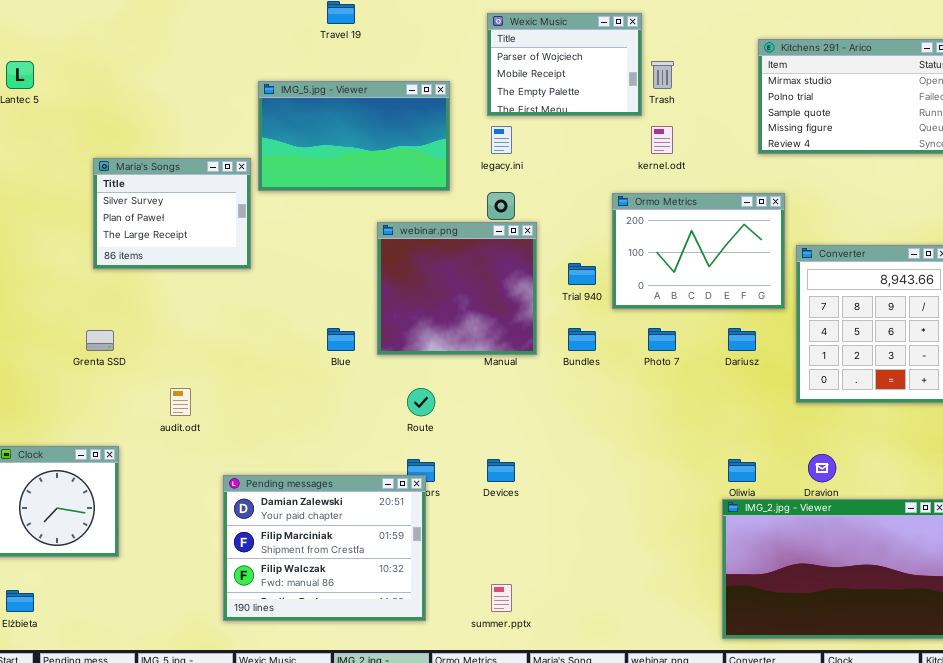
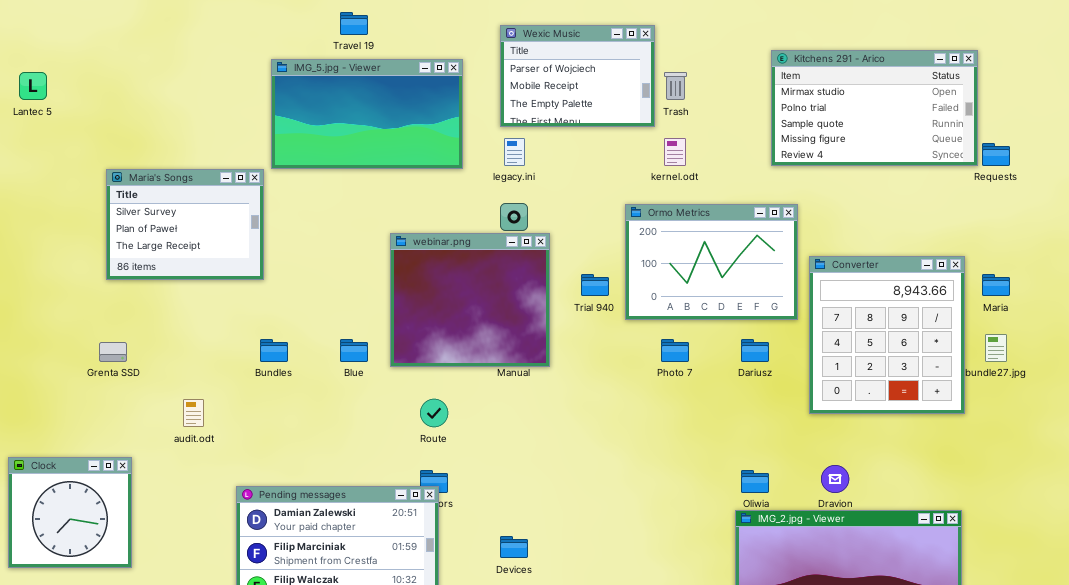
IMG_5.jpg - Viewer: [258,81,450,191] -> [271,59,463,169], moved
Bundles: [568,328,596,351] -> [260,339,288,362], moved
Devices: [487,459,515,482] -> [500,536,528,558], moved

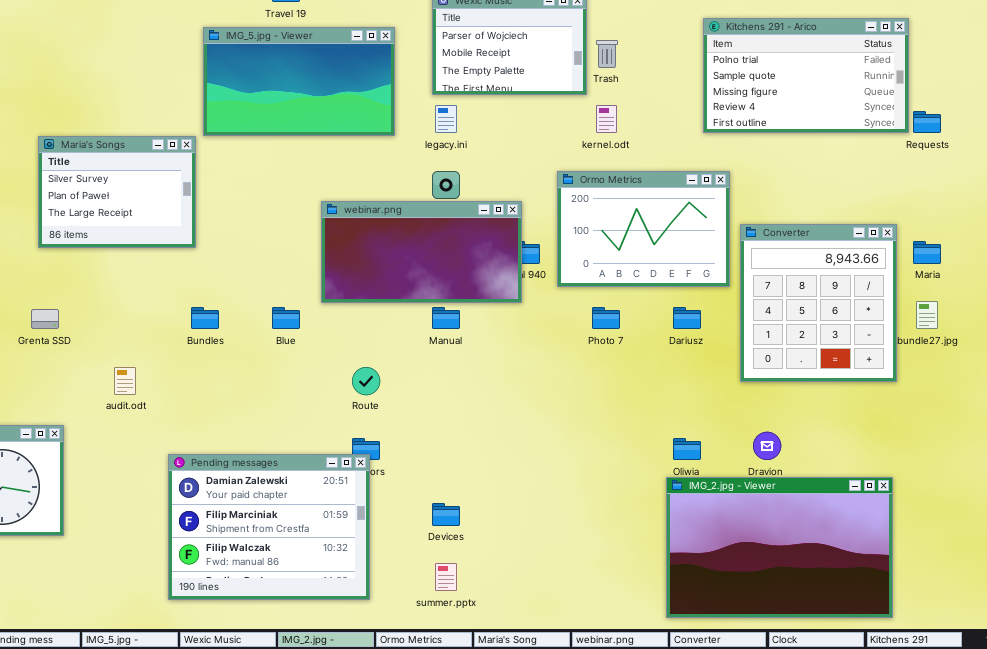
Kitchens 291 - Arico: [771,50,978,166] -> [703,18,909,133], scrolled down 1 row
webinar.png: [390,233,550,367] -> [321,201,522,303], resized

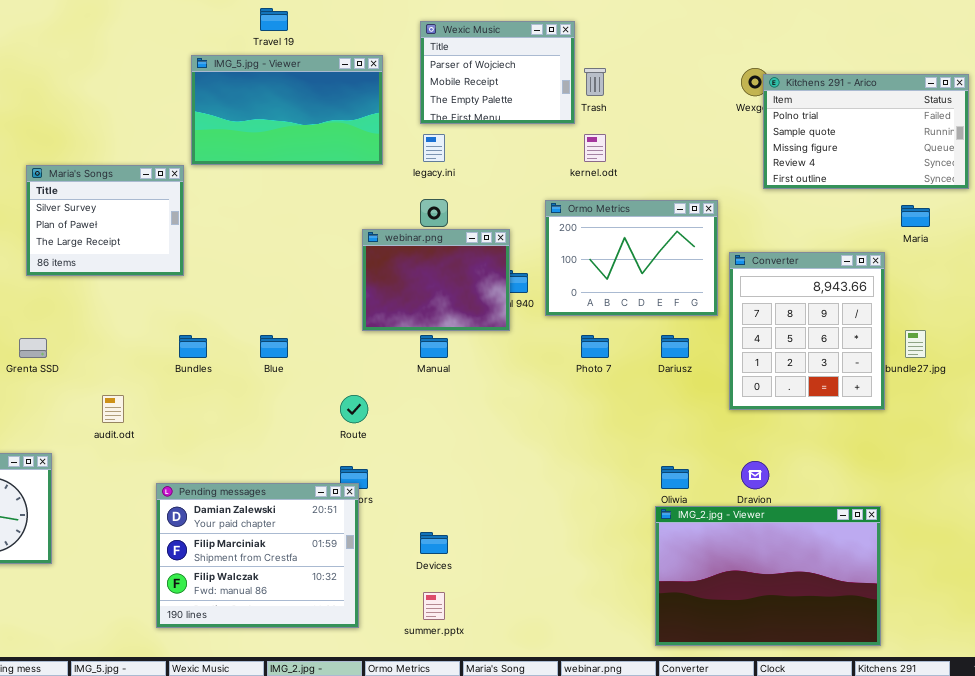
Kitchens 291 - Arico: [703,18,909,133] -> [763,74,969,189], moved
webinar.png: [321,201,522,303] -> [362,229,510,331], resized
Maria: [913,241,941,264] -> [901,205,930,227], moved

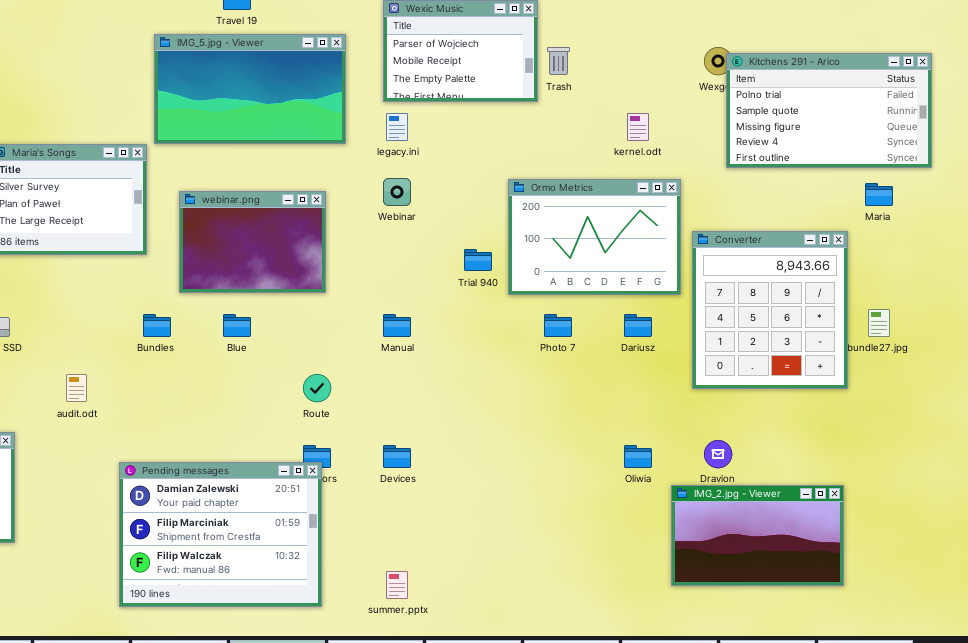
kernel.odt: [584,134,606,162] -> [627,113,649,141], moved
webinar.png: [362,229,510,331] -> [179,191,326,293], moved
IMG_2.jpg - Viewer: [655,506,881,646] -> [671,485,844,586], resized
Devices: [420,532,448,554] -> [383,445,411,468], moved

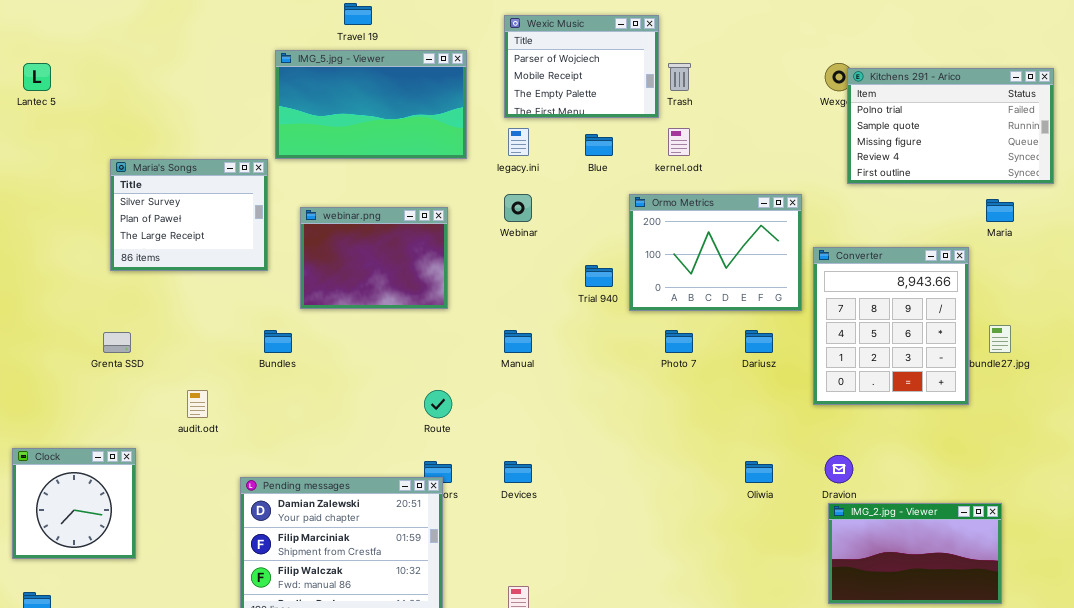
kernel.odt: [627,113,649,141] -> [668,128,690,156], moved
Blue: [223,314,251,337] -> [585,134,613,156], moved
IMG_2.jpg - Viewer: [671,485,844,586] -> [828,503,1002,604], moved

